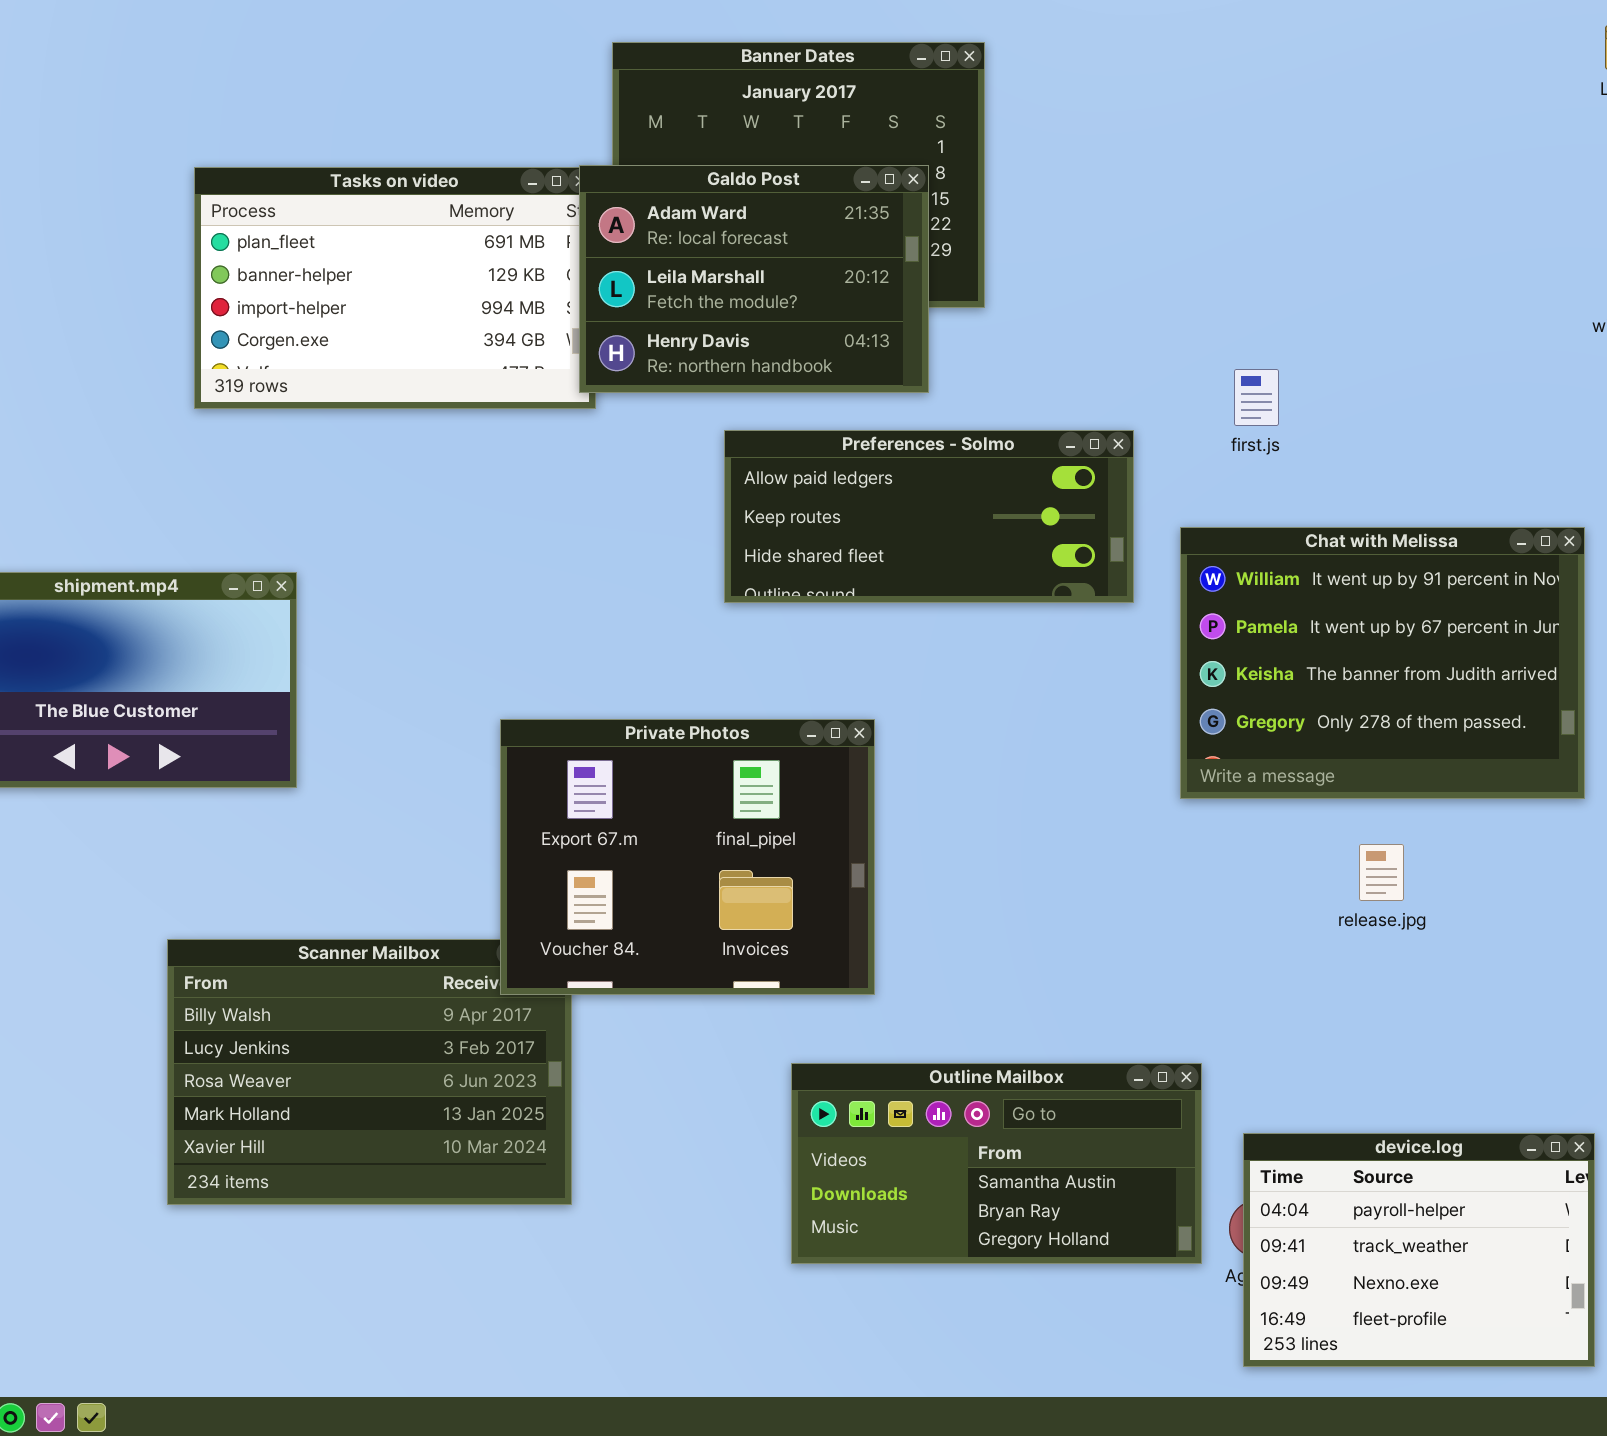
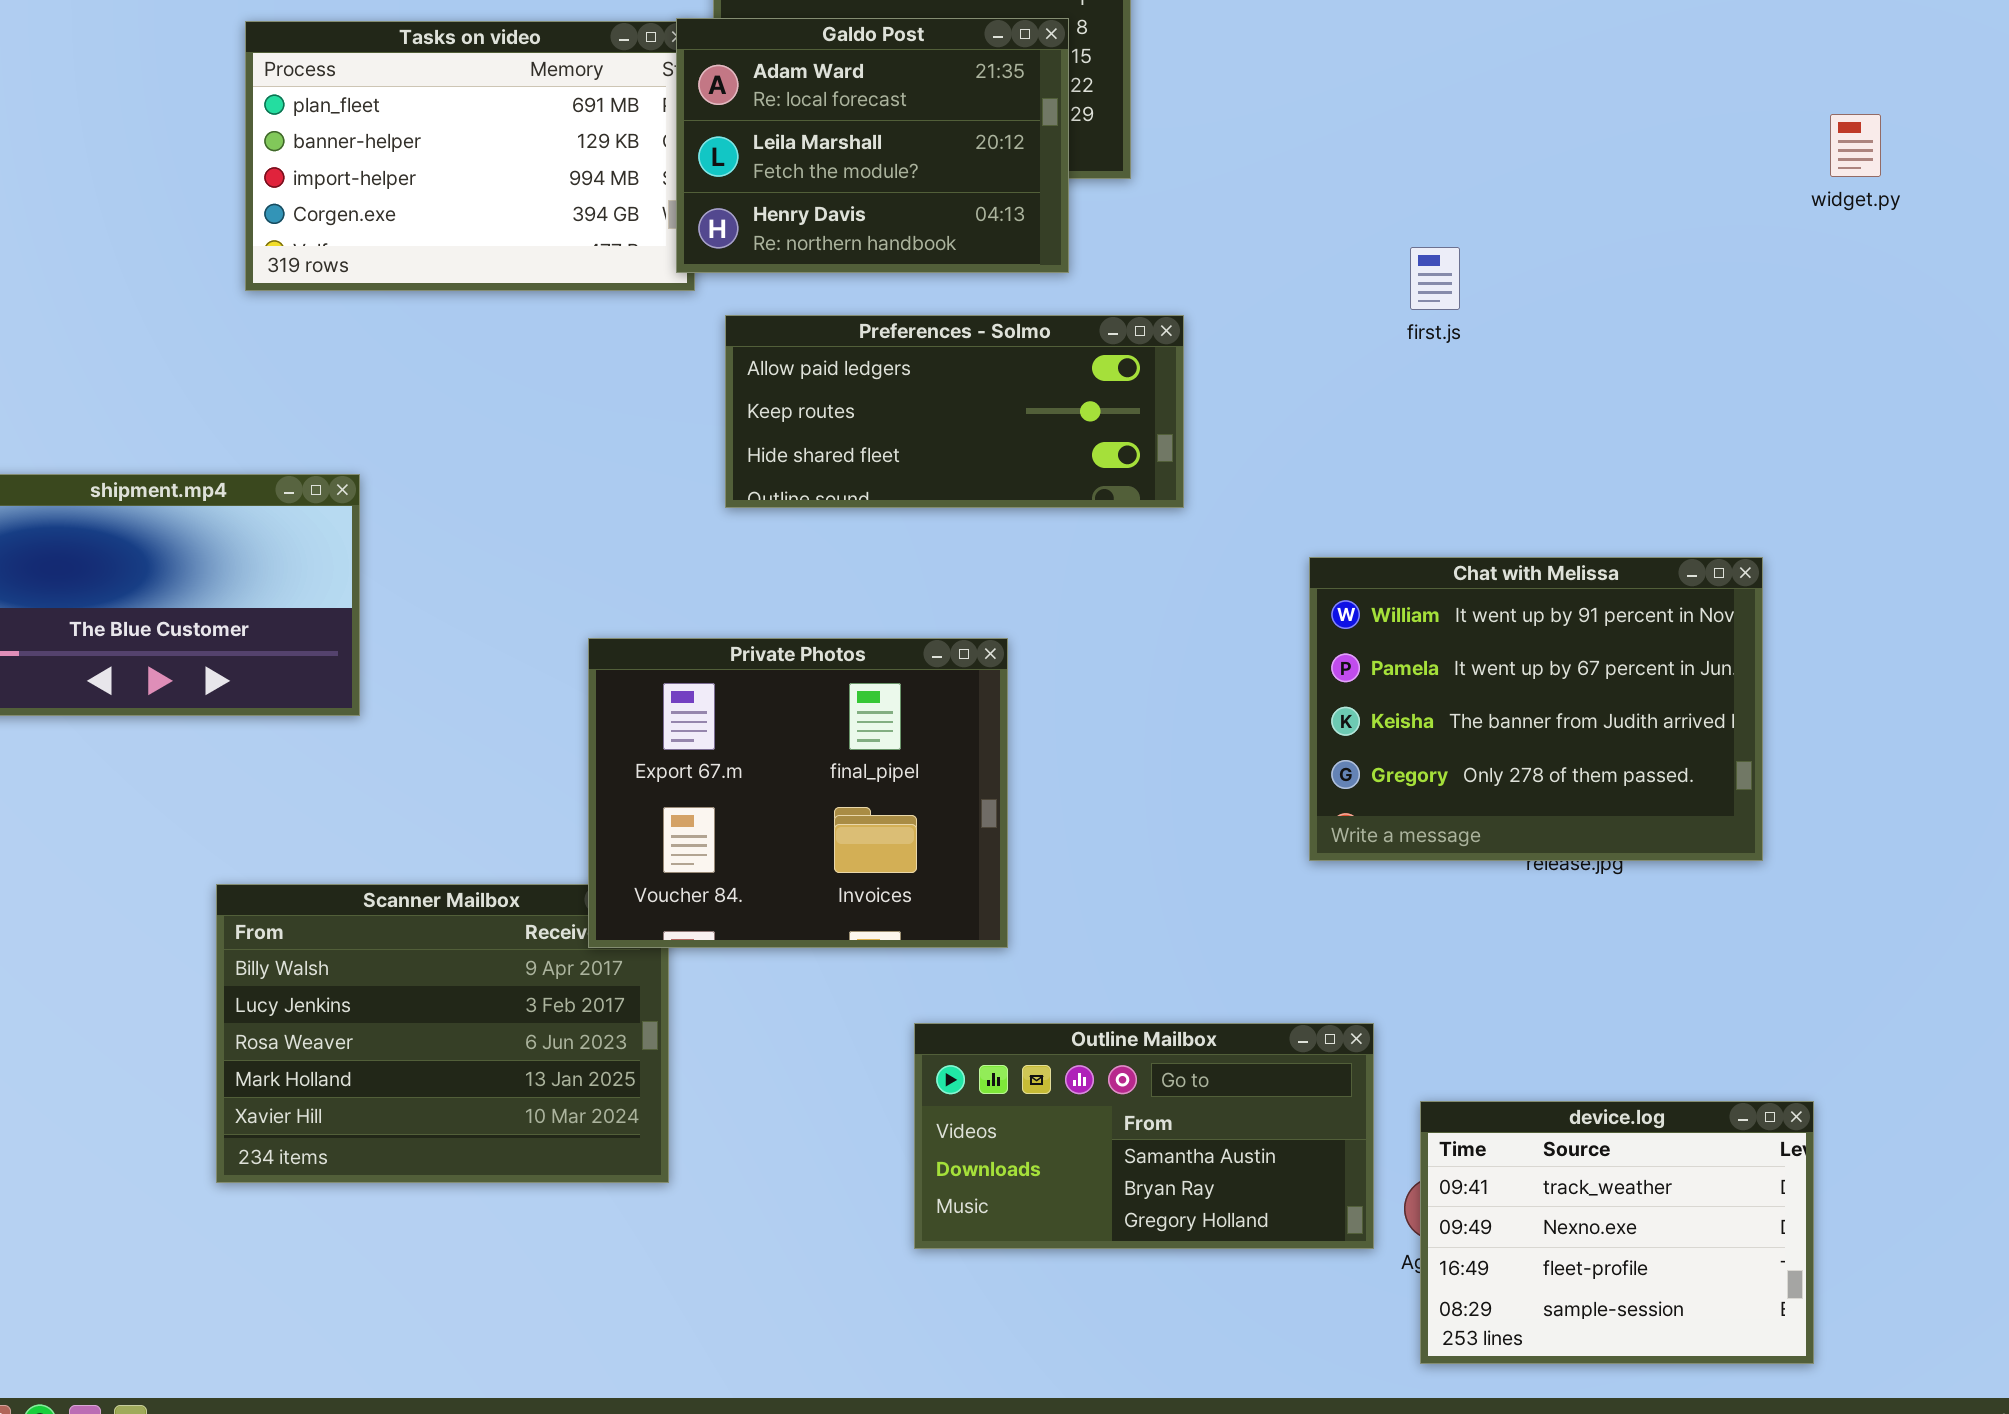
Preferences - Solmo: [724,430,1134,603] -> [725,315,1184,508], moved
Chat with Melissa: [1180,527,1585,799] -> [1309,557,1763,861], moved
device.log: [1243,1133,1595,1367] -> [1420,1101,1814,1364], scrolled down 1 row

